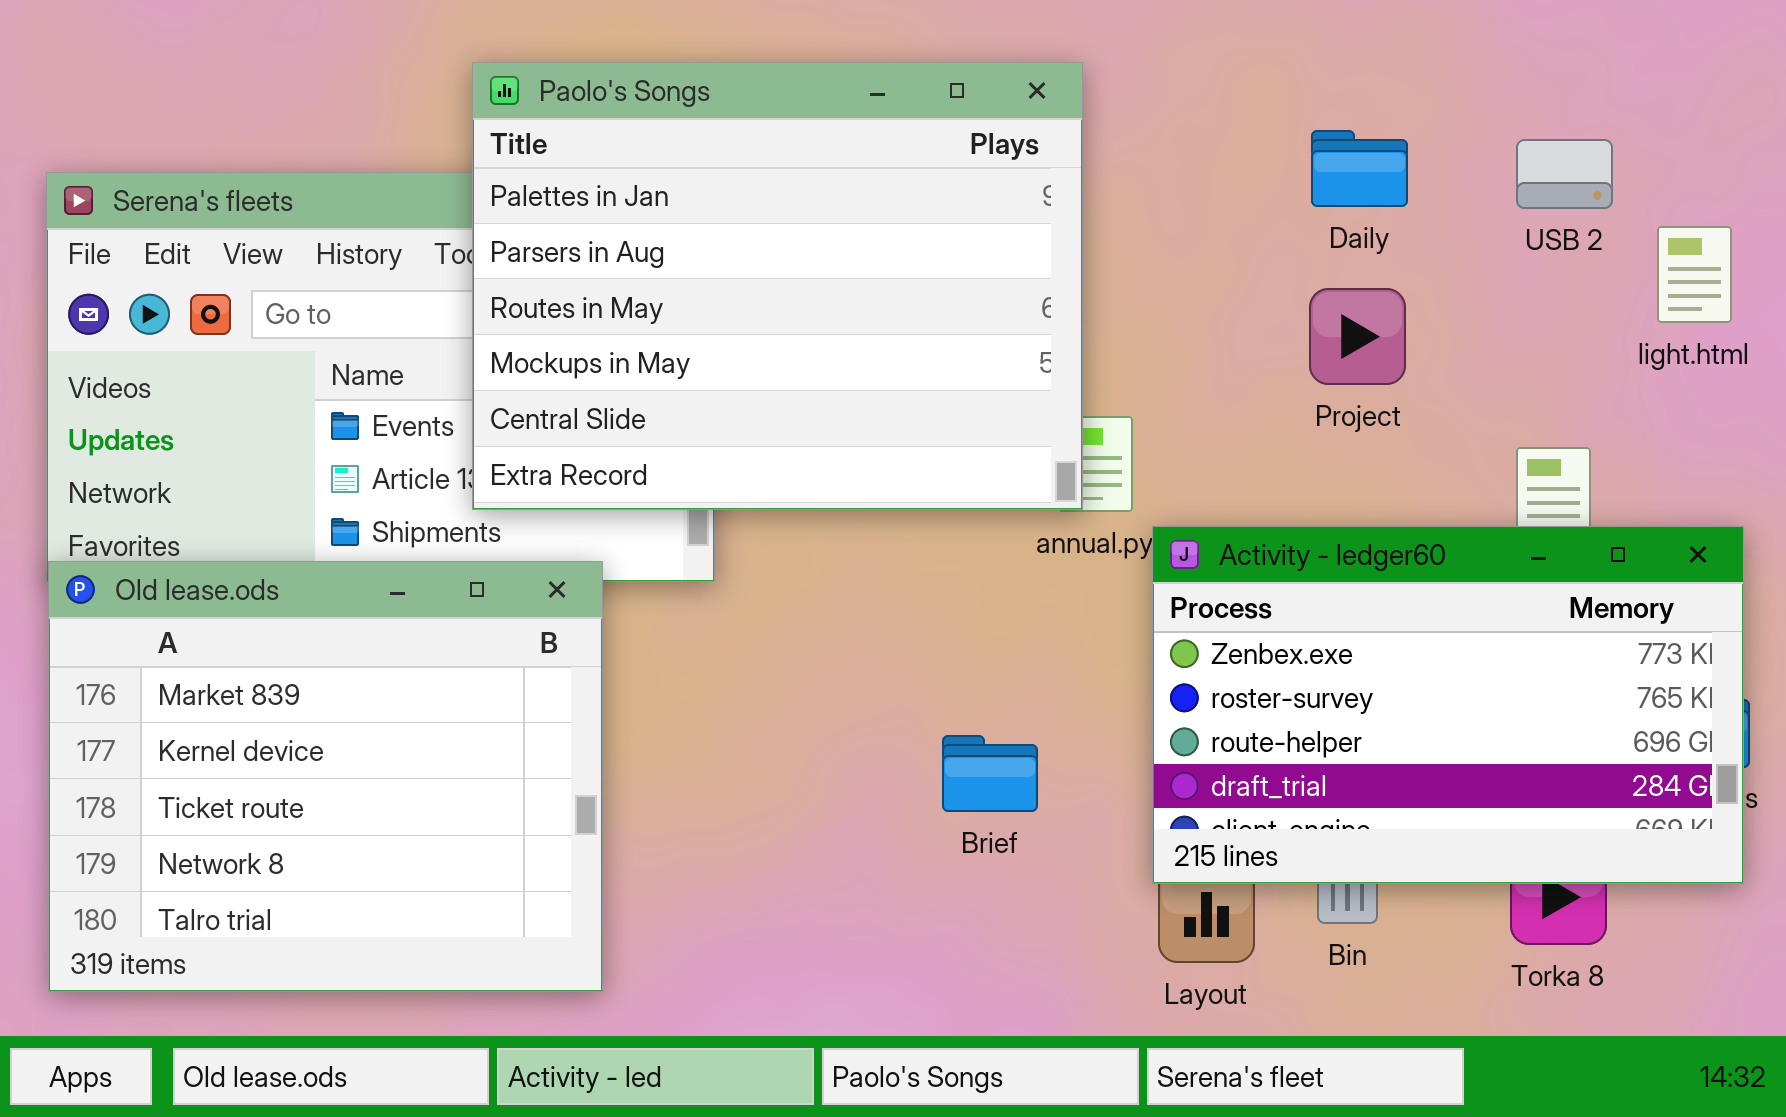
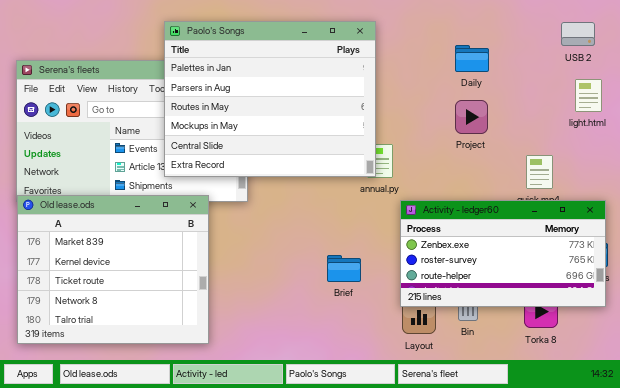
USB 2: [1516,139,1613,209] -> [561,22,595,46], moved
Activity - ledger60: [1152,526,1744,884] -> [400,200,606,307], resized

